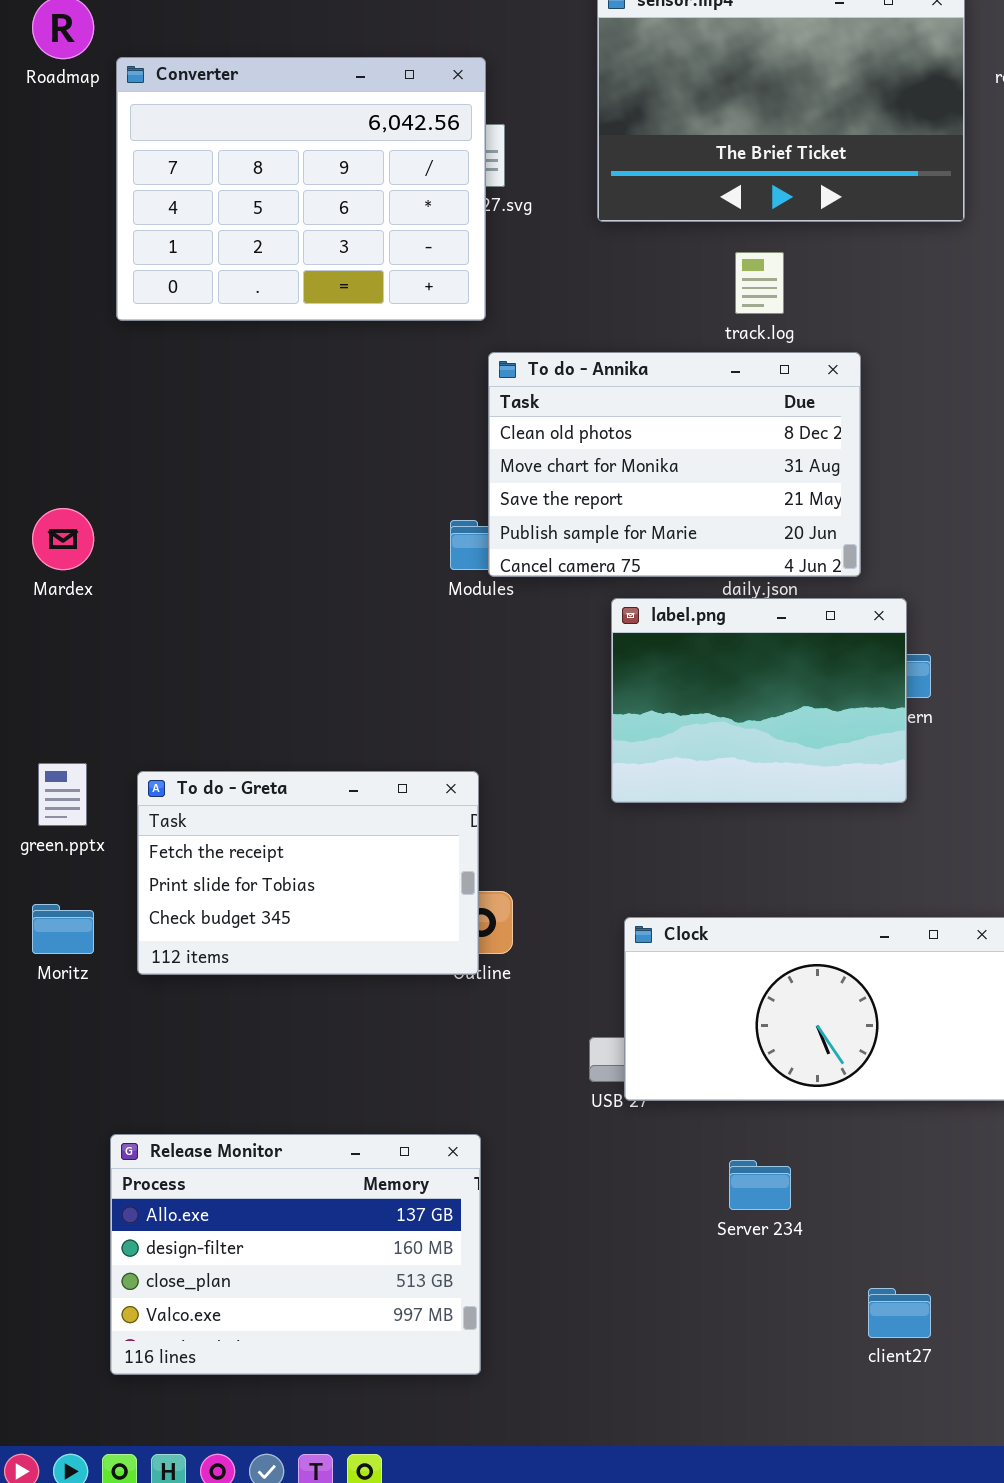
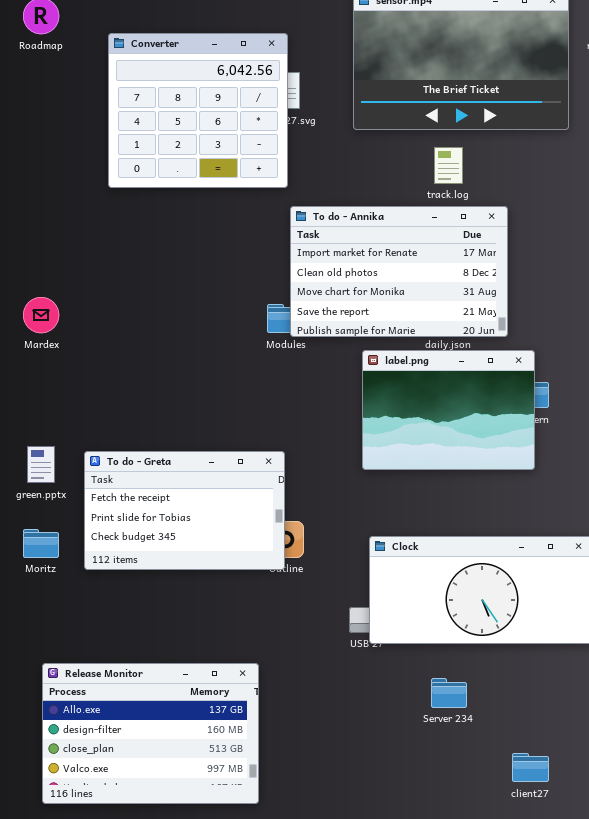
Converter: [116,57,486,321] -> [108,33,288,188], resized
To do - Annika: [488,352,861,577] -> [290,206,508,337], scrolled up 1 row
Release Monitor: [110,1134,481,1375] -> [42,663,259,804], moved

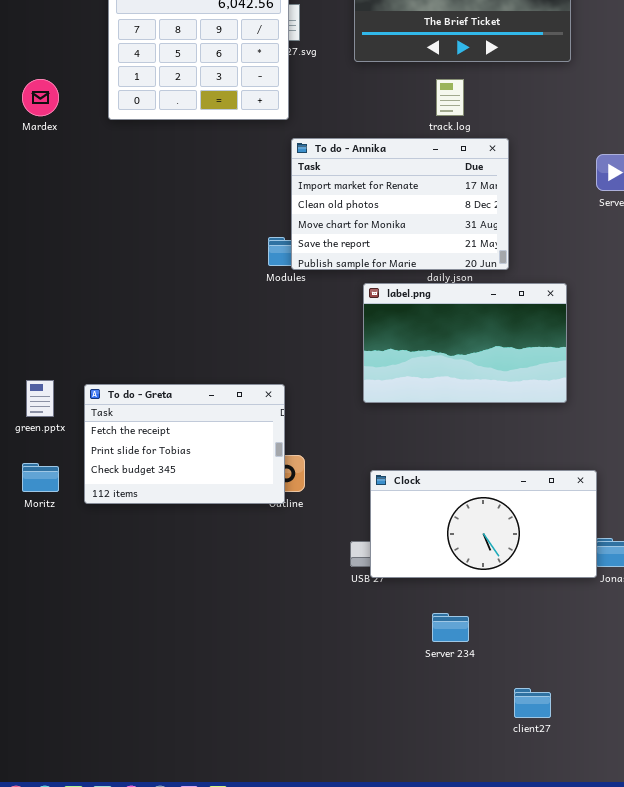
Mardex: [23,297,59,333] -> [22,79,59,116], moved
label.png: [362,350,535,470] -> [363,283,567,403], resized
Release Monitor: [42,663,259,804] -> none, closed

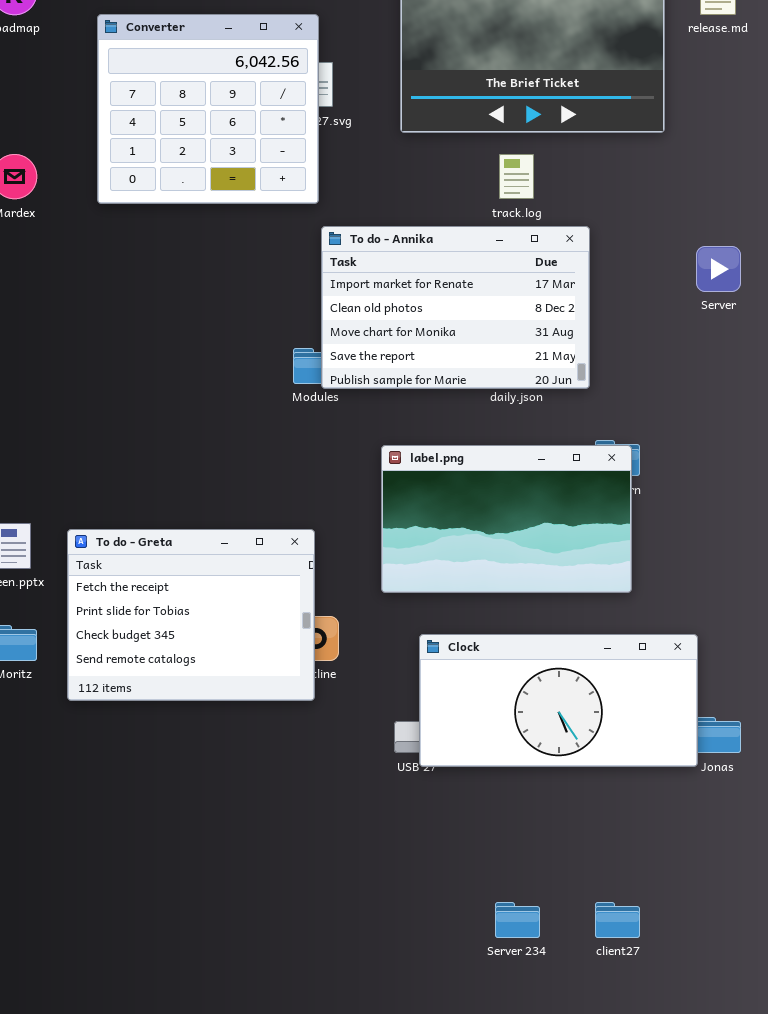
label.png: [363,283,567,403] -> [381,445,632,593], moved
To do - Greta: [84,384,285,504] -> [67,529,315,701], resized
Server 234: [432,613,469,642] -> [495,902,540,938], moved

